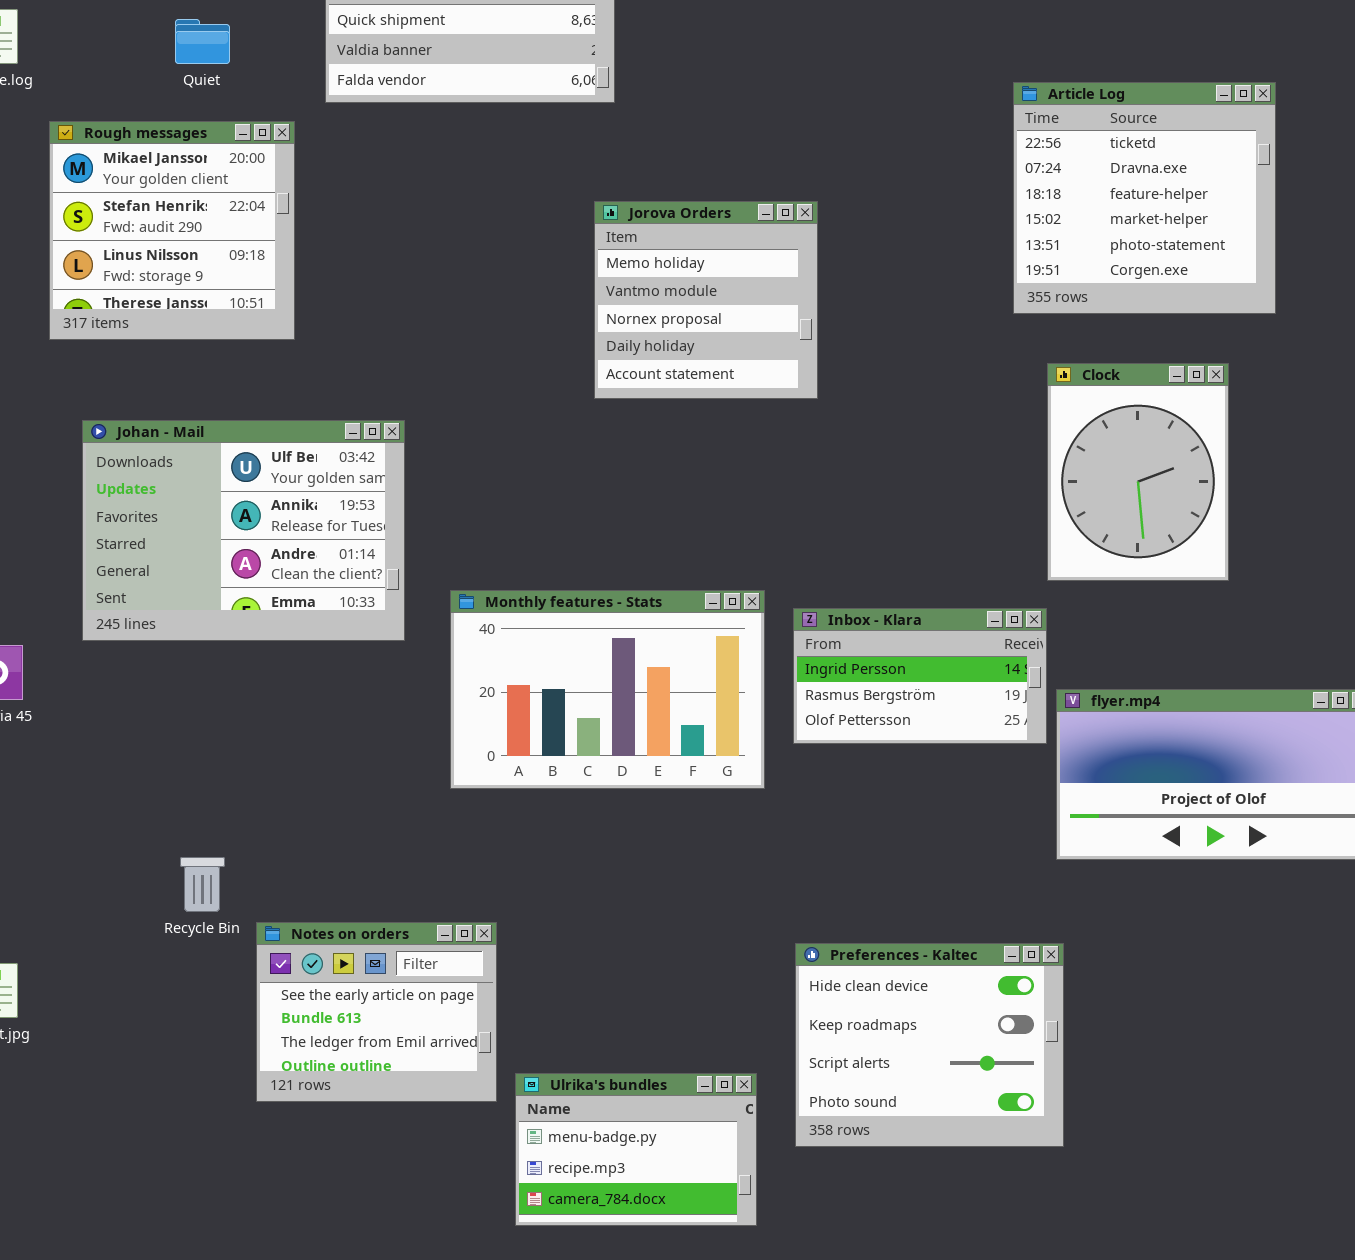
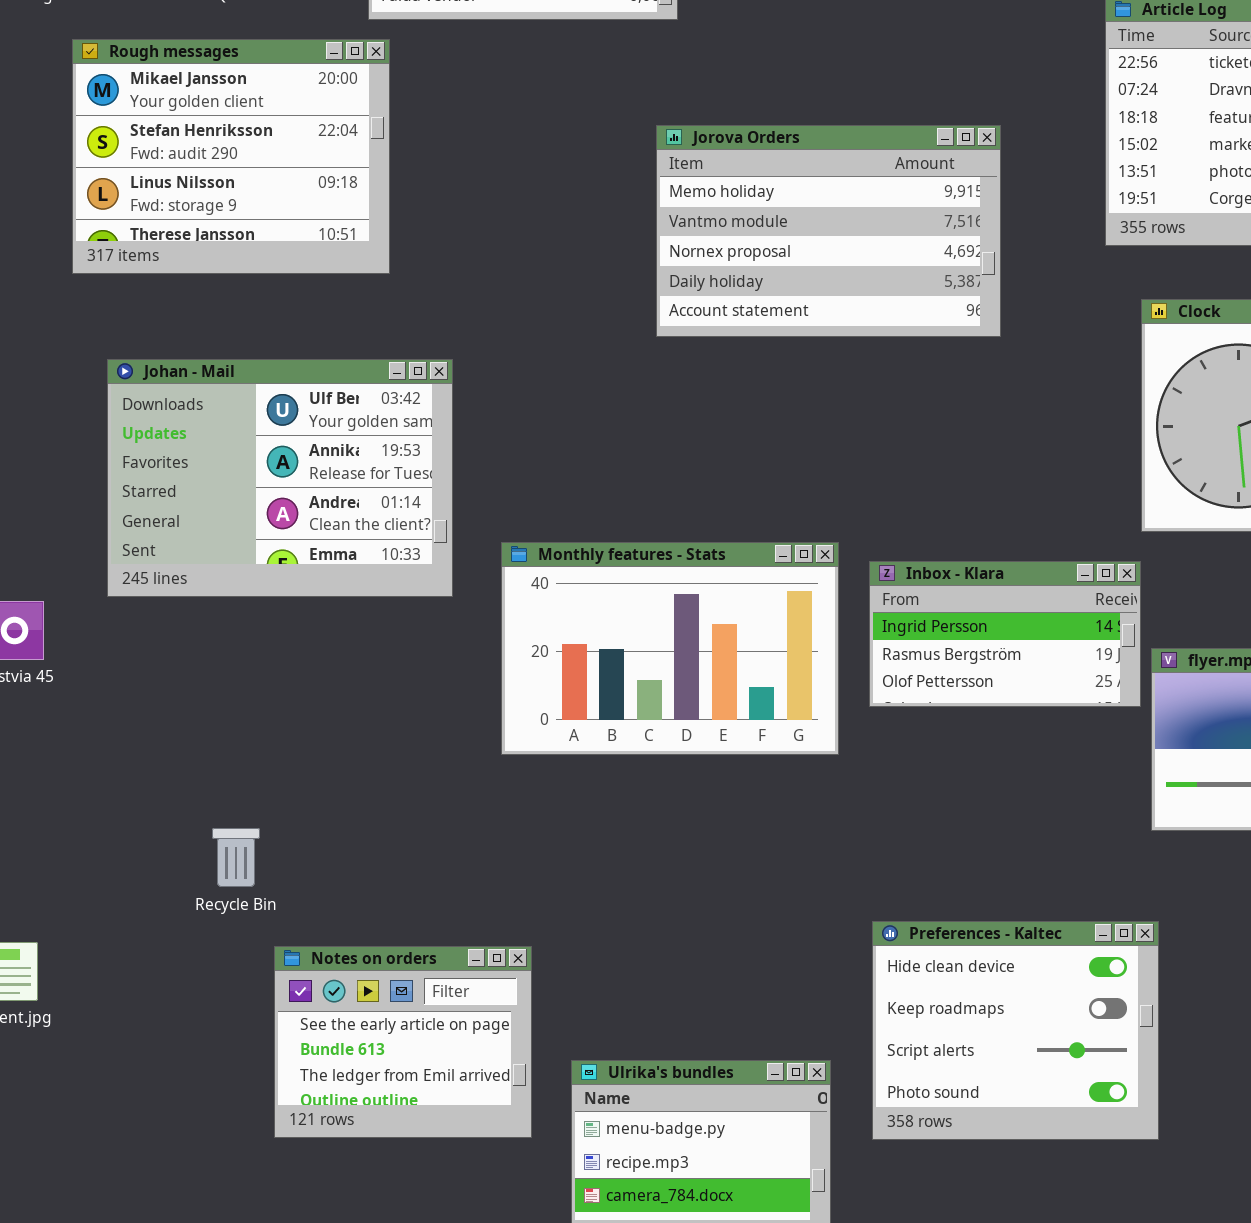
Rough messages: [49,121,295,340] -> [72,39,390,274], resized
Jorova Orders: [594,201,818,399] -> [656,125,1001,337], resized
Notes on orders: [256,922,497,1102] -> [274,946,532,1138], moved

